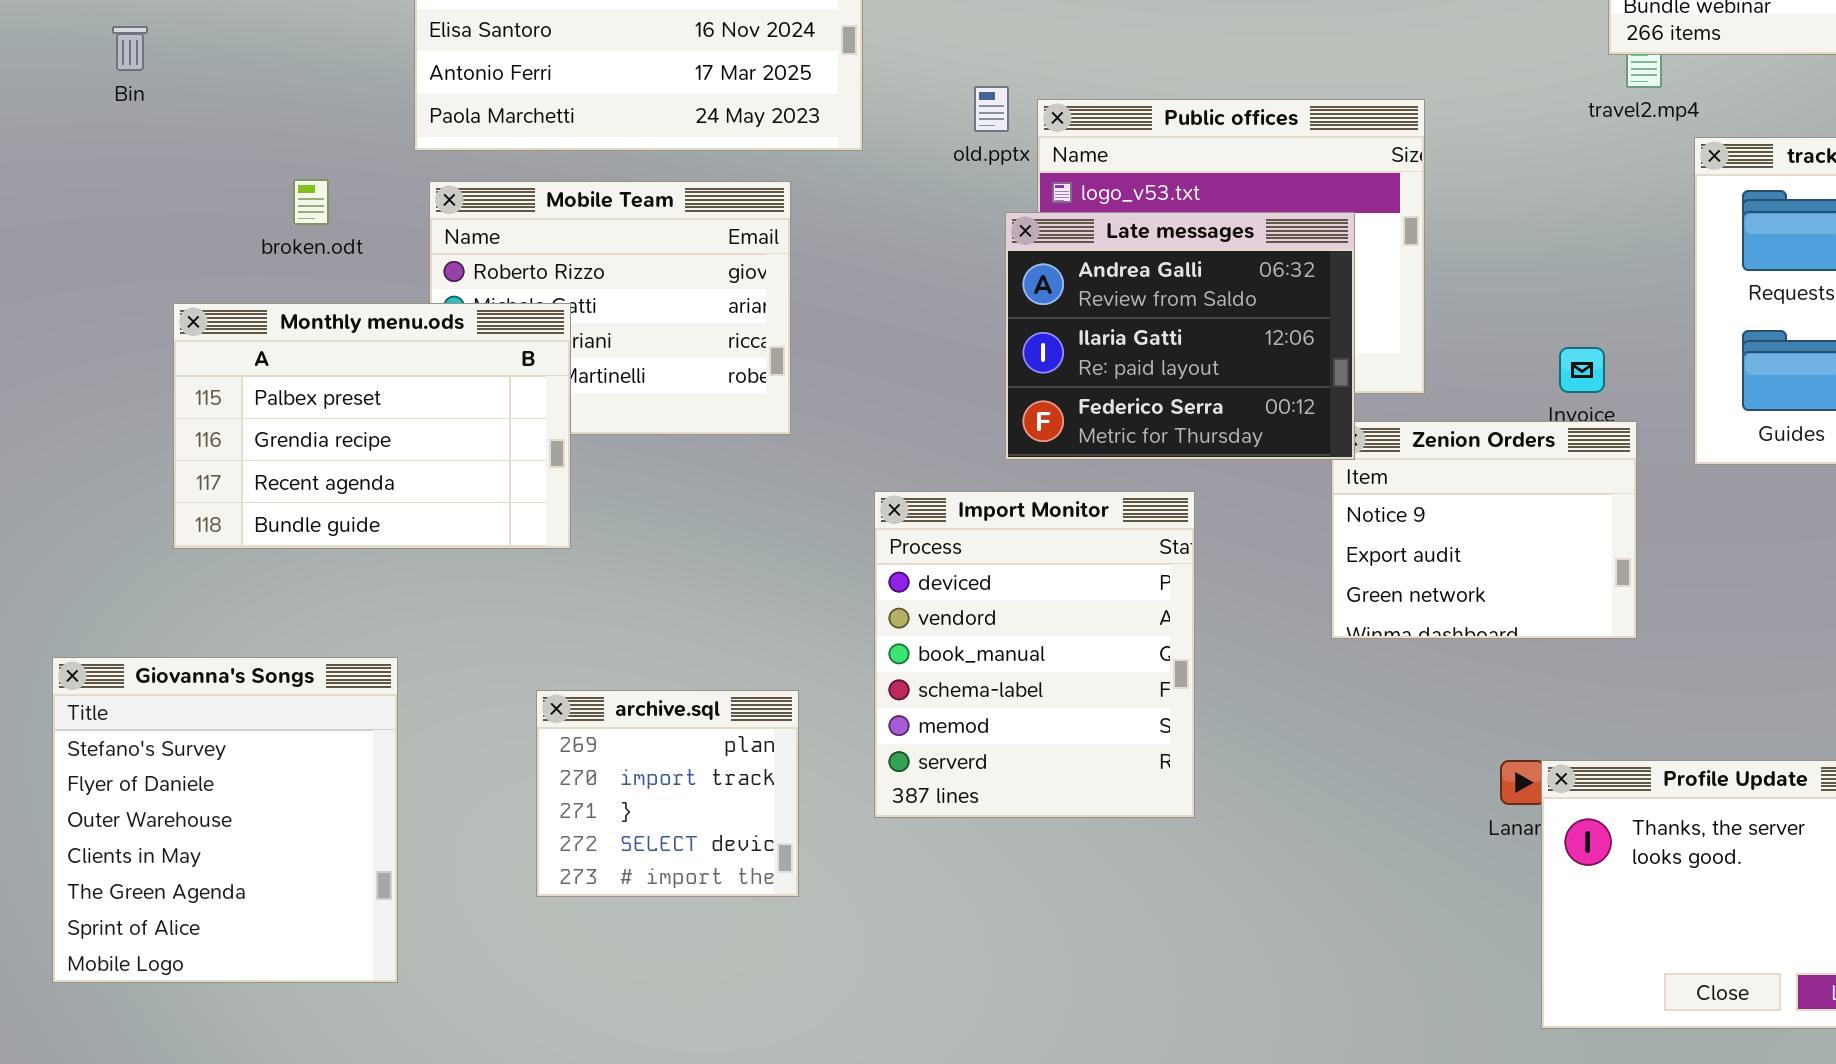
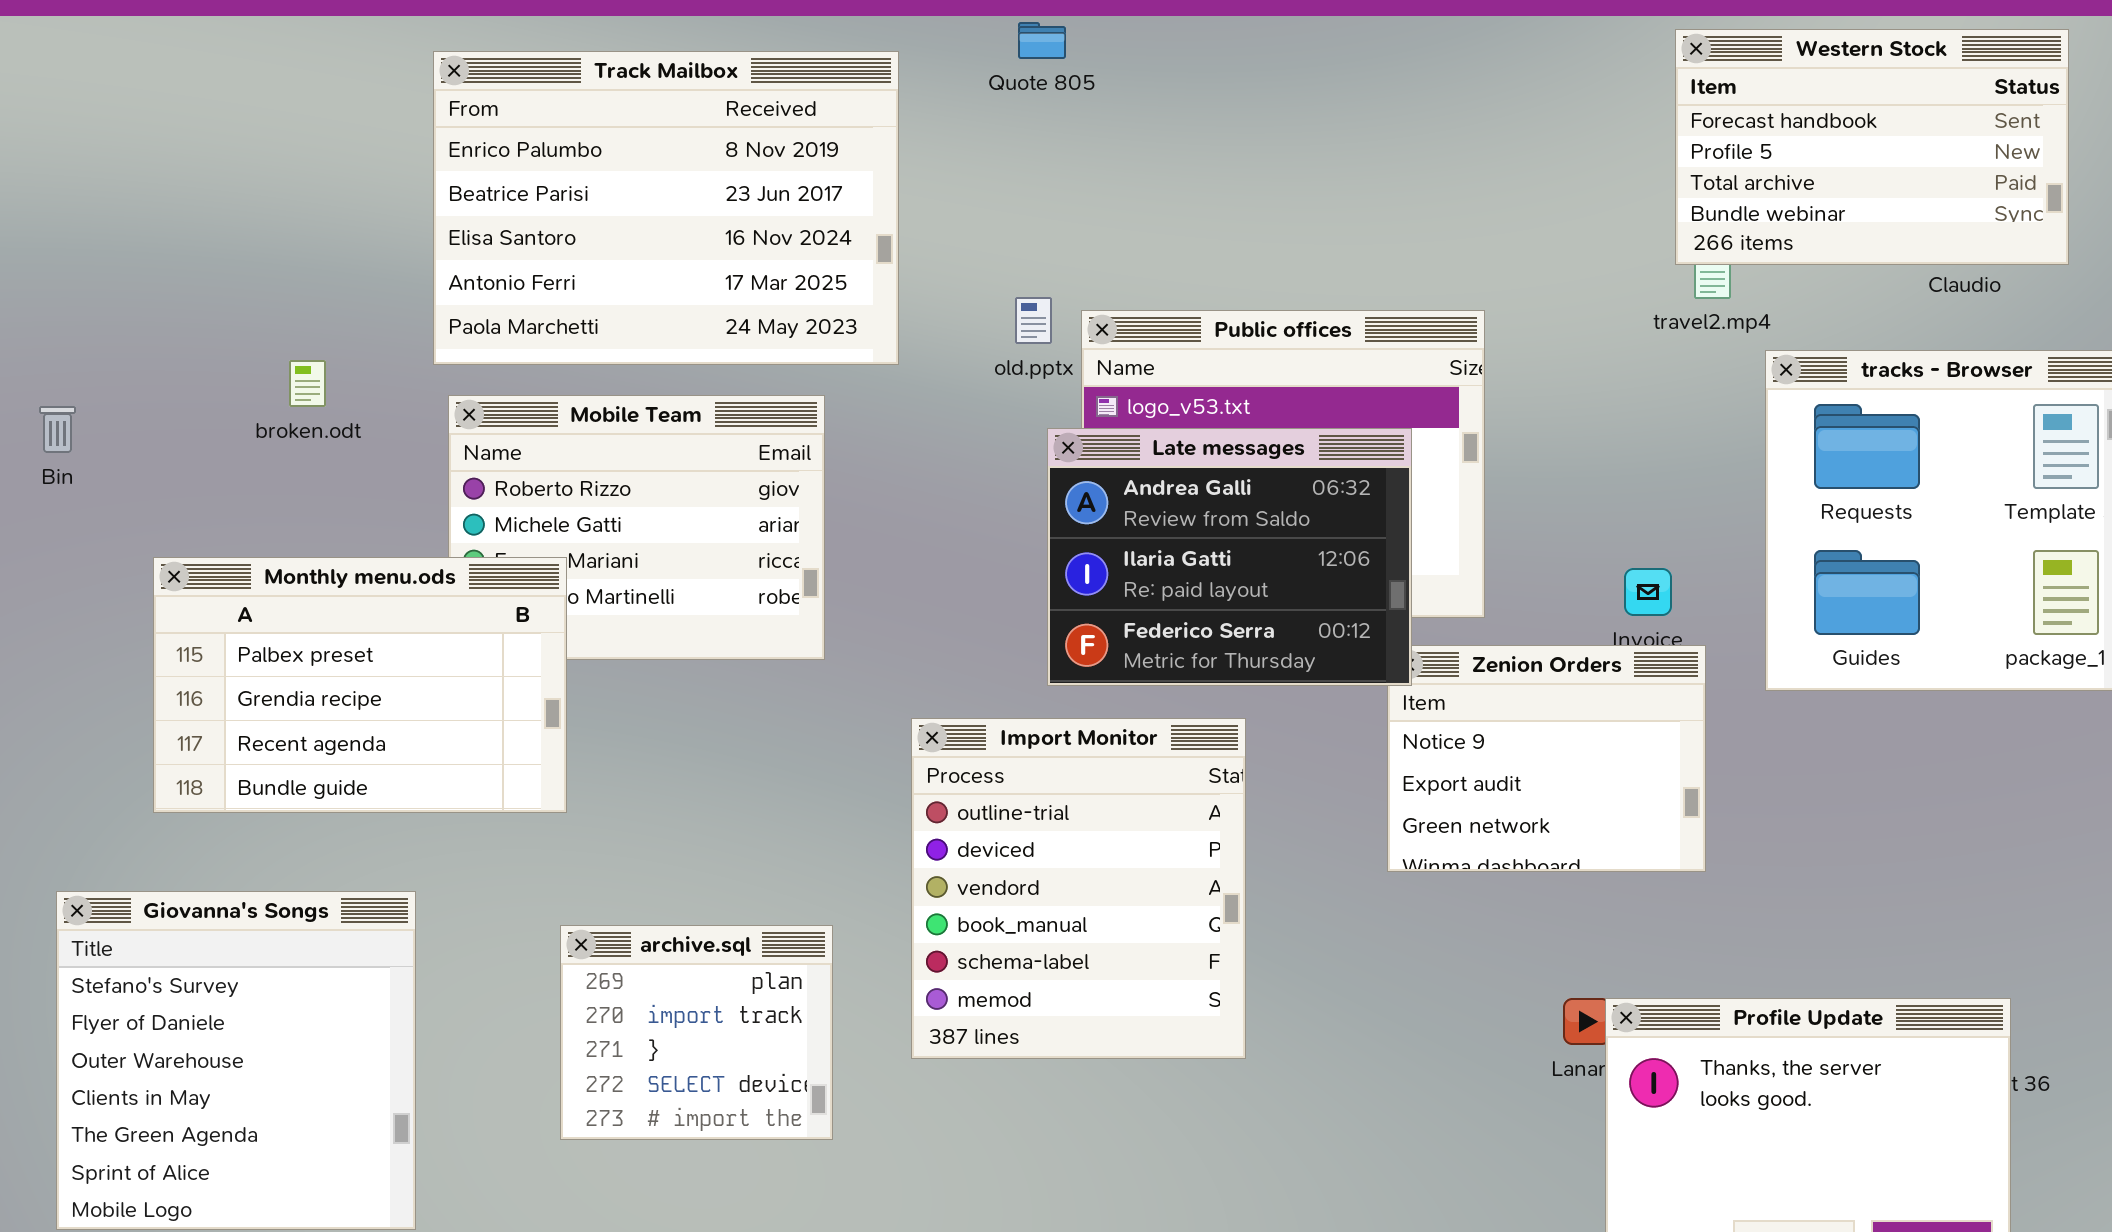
Bin: [112,26,148,71] -> [39,406,76,453], moved
broken.odt: [293,179,329,225] -> [289,360,326,407], moved
Monthly menu.ods: [173,303,571,549] -> [153,557,567,813], moved
Import Monitor: [874,491,1195,818] -> [911,718,1246,1059], scrolled up 1 row

